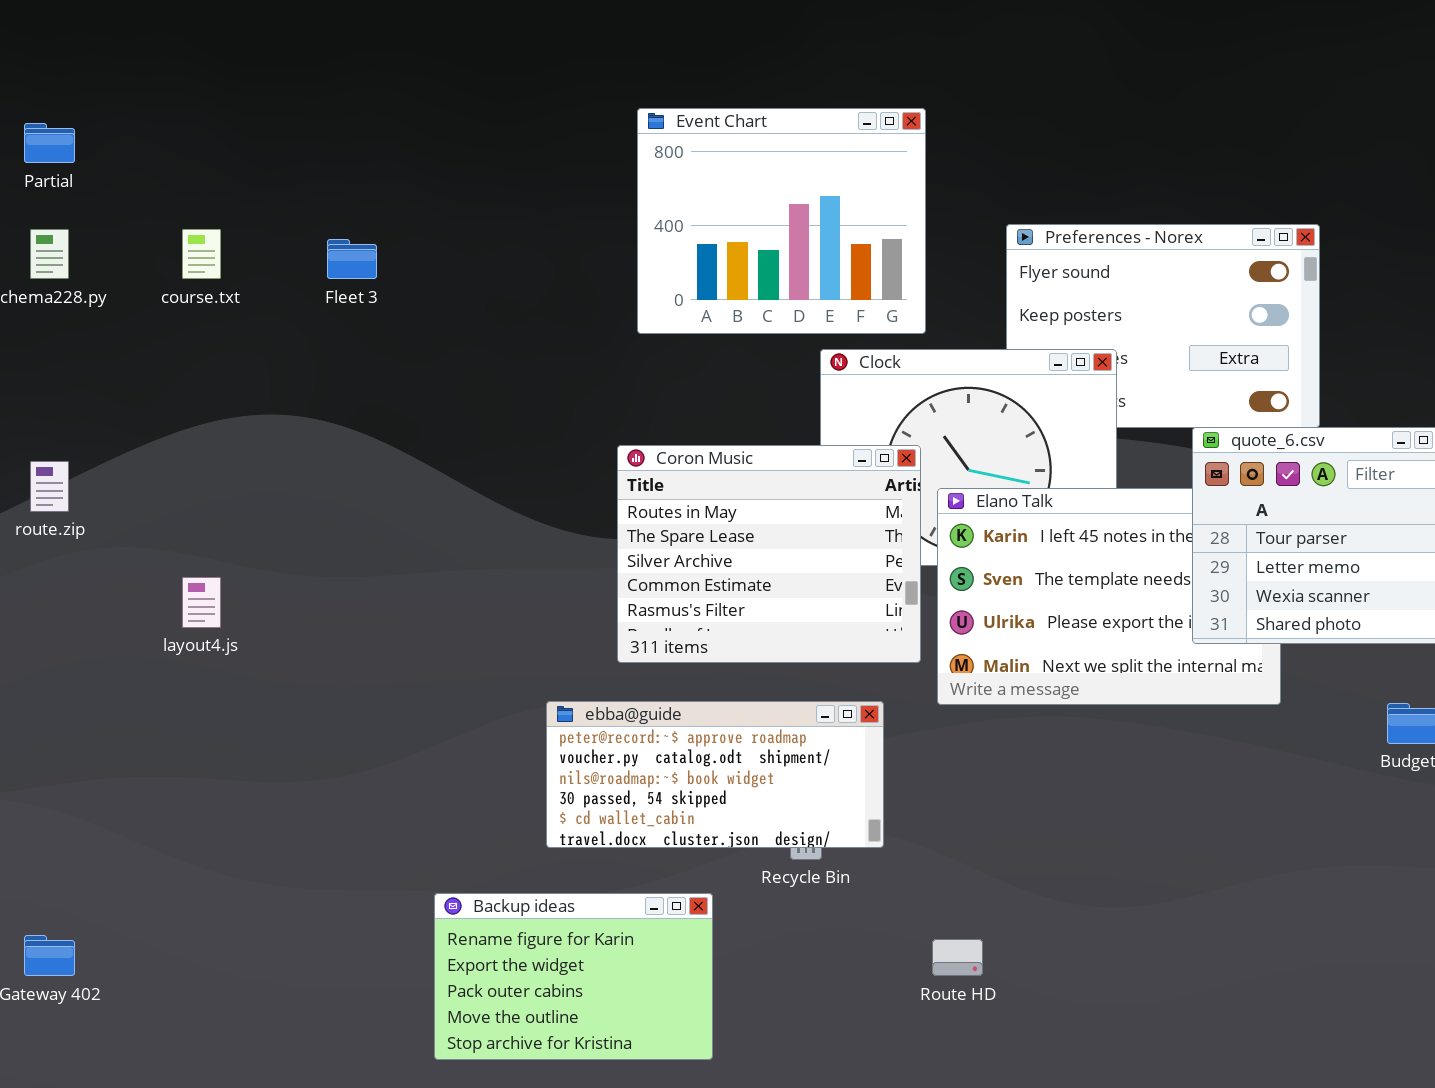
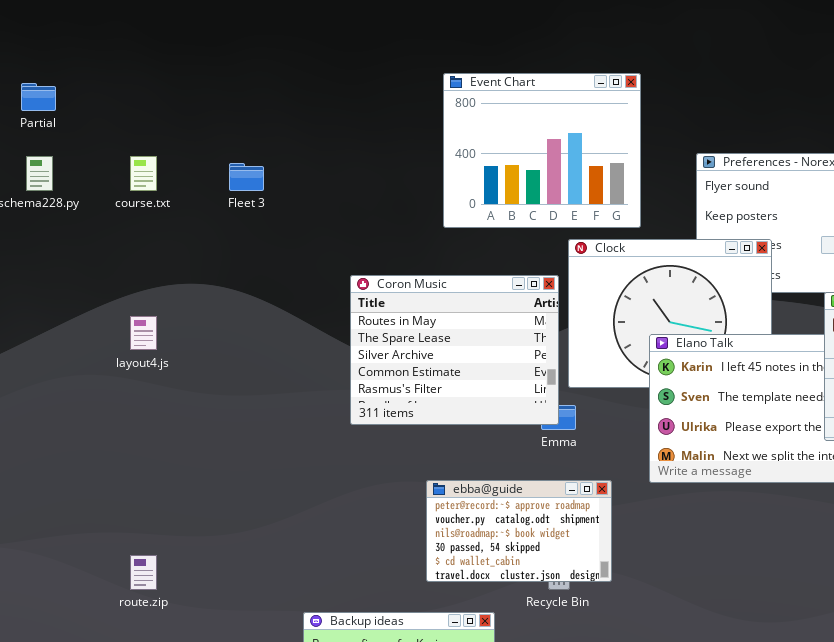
Coron Music: [617,445,921,663] -> [350,275,559,425], moved
route.zip: [30,461,69,512] -> [130,555,157,590], moved
layout4.js: [182,577,221,628] -> [130,316,157,350], moved
ebba@guide: [546,701,884,848] -> [426,480,612,582], resized

